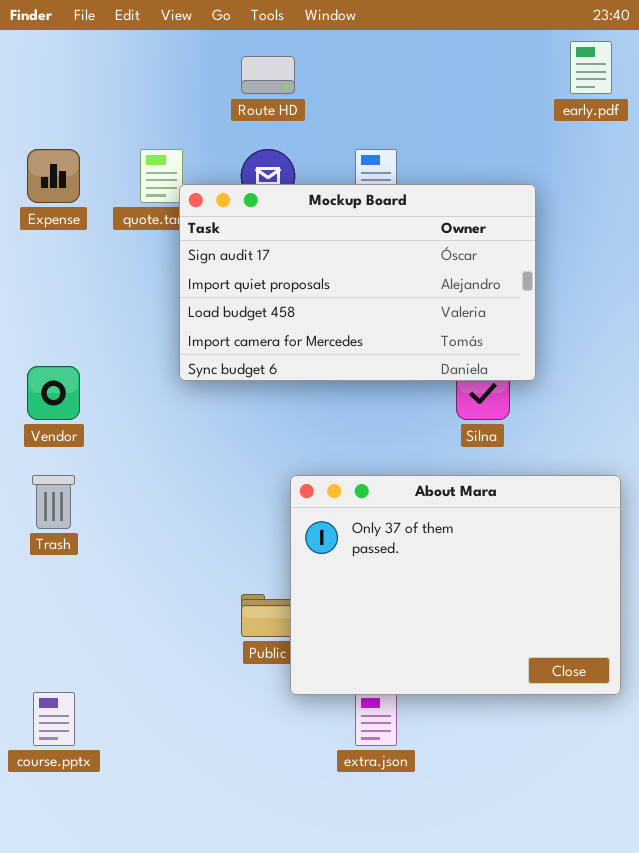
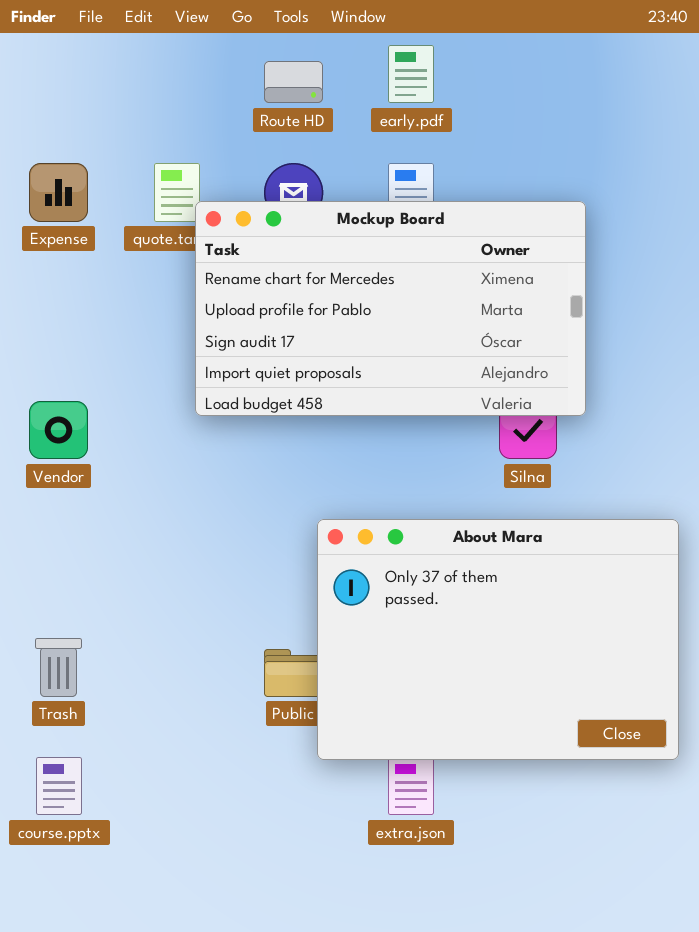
early.pdf: [570,41,612,94] -> [388,45,434,103], moved
Mockup Board: [179,184,536,381] -> [195,201,586,416], scrolled up 2 rows
Trash: [32,475,75,529] -> [35,638,82,697], moved

